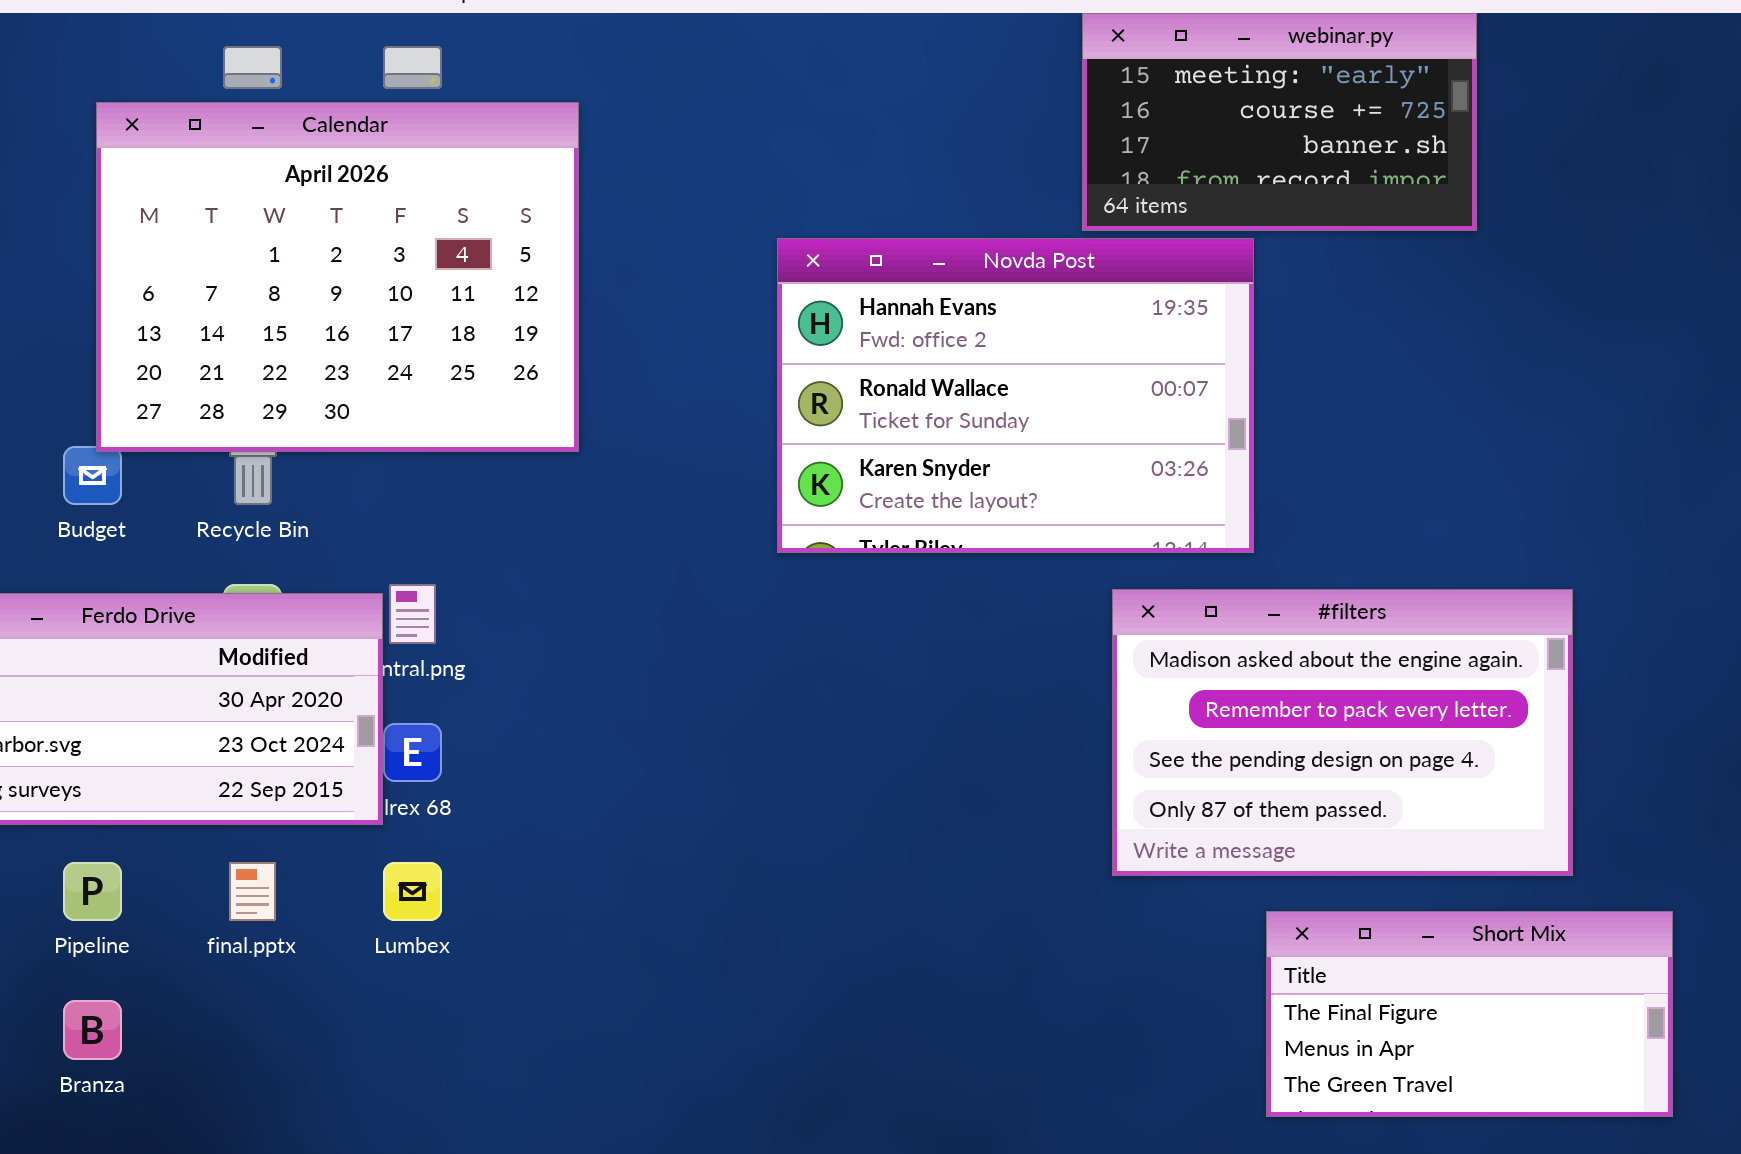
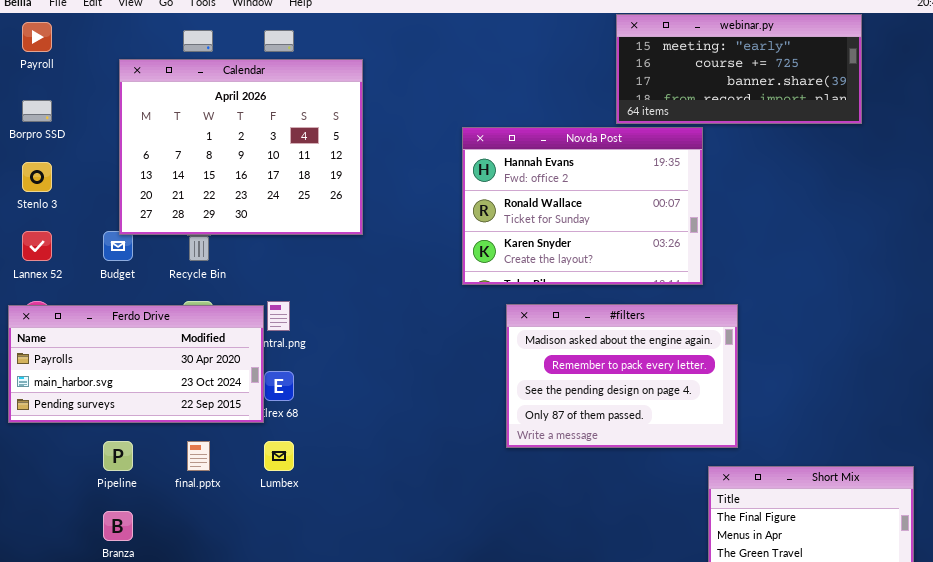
webinar.py: [1082,13,1477,231] -> [616,14,862,124], resized
#filters: [1112,589,1573,876] -> [506,304,738,448], moved

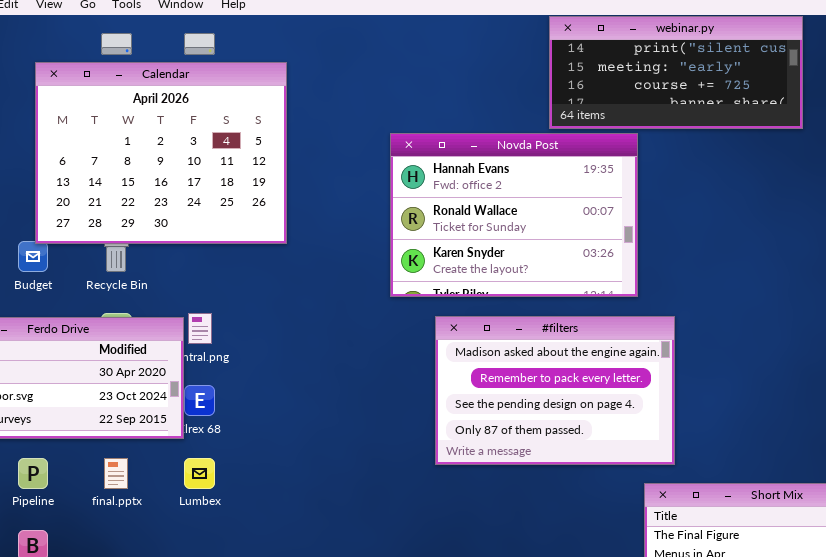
webinar.py: [616,14,862,124] -> [549,16,803,129], scrolled up 1 row

